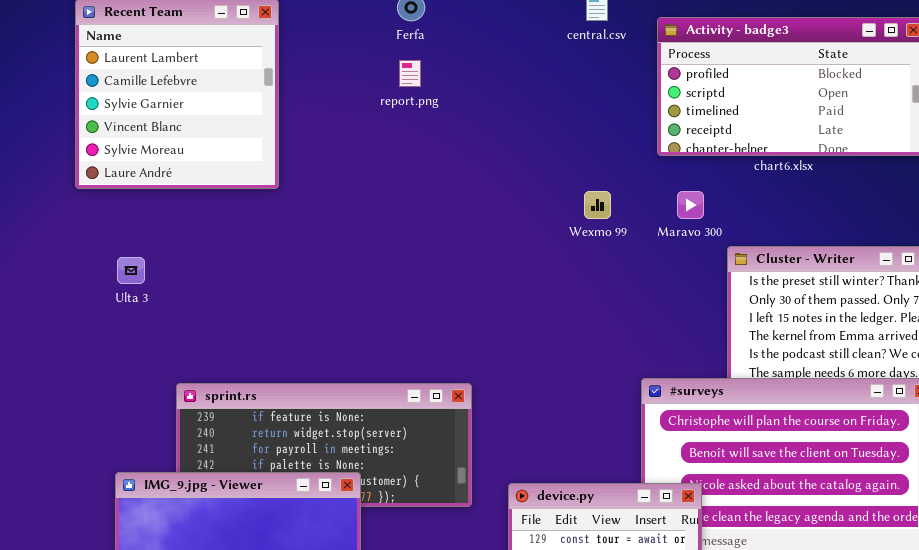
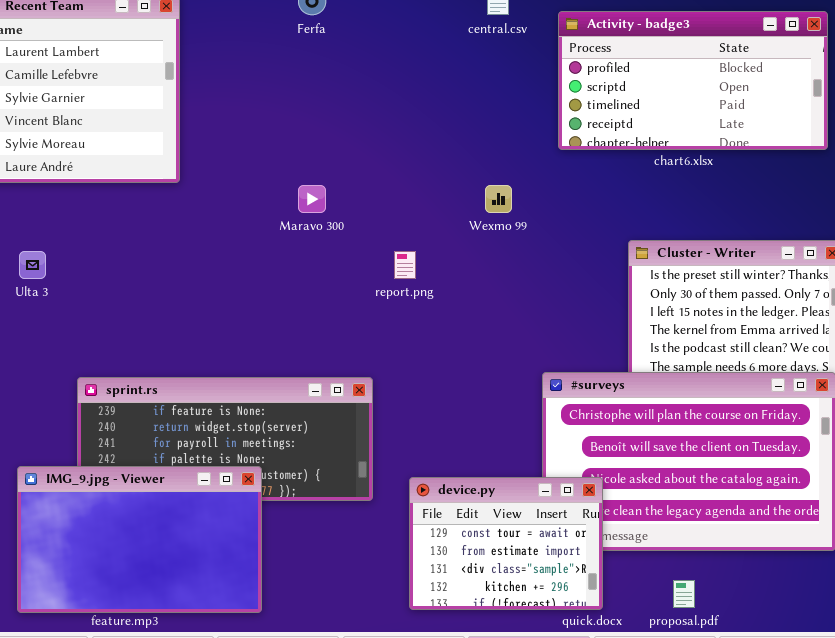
report.png: [399,60,421,87] -> [394,251,416,279], moved
Maravo 300: [677,191,704,219] -> [298,185,326,213], moved

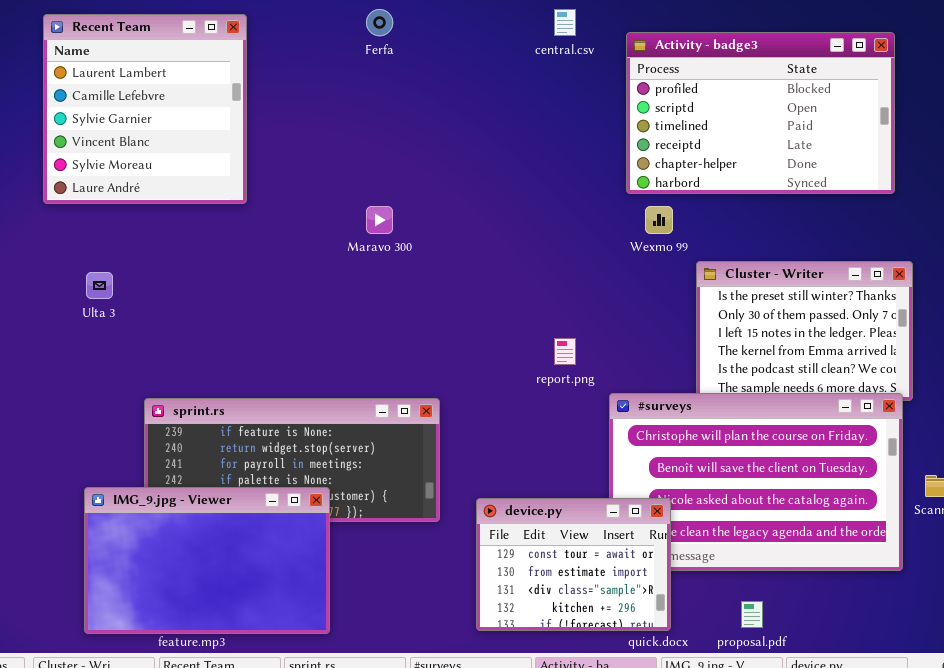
Activity - badge3: [558,11,828,150] -> [626,32,895,194], resized
Wexmo 99: [485,185,512,213] -> [645,206,673,234], moved
report.png: [394,251,416,279] -> [554,338,576,365], moved

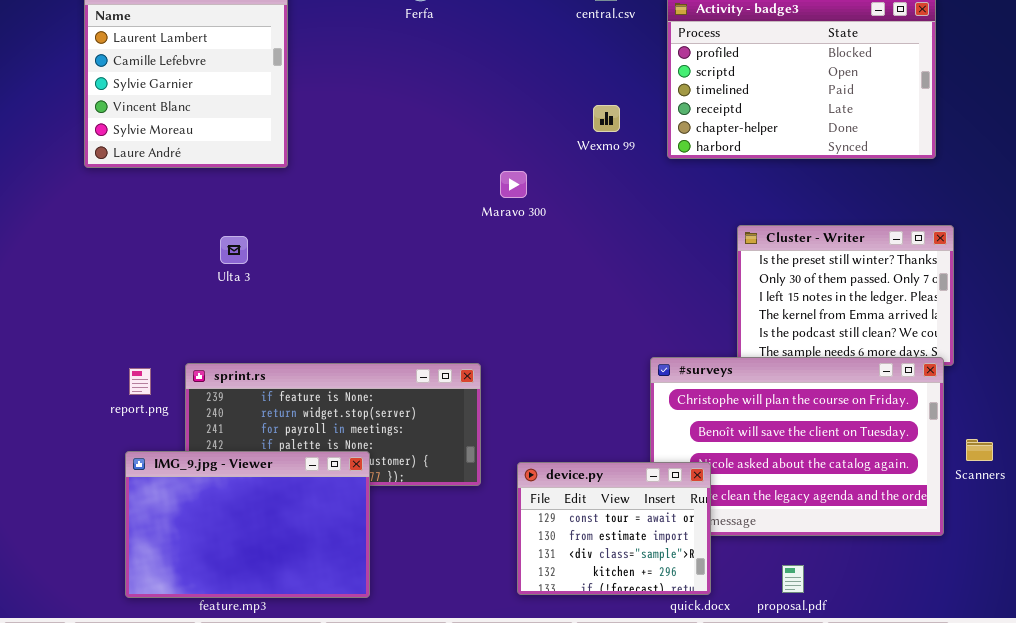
Maravo 300: [366,206,393,234] -> [500,171,527,198], moved
Wexmo 99: [645,206,673,234] -> [593,105,620,132], moved
Ulta 3: [86,272,113,299] -> [220,236,248,264], moved
report.png: [554,338,576,365] -> [129,368,151,395], moved

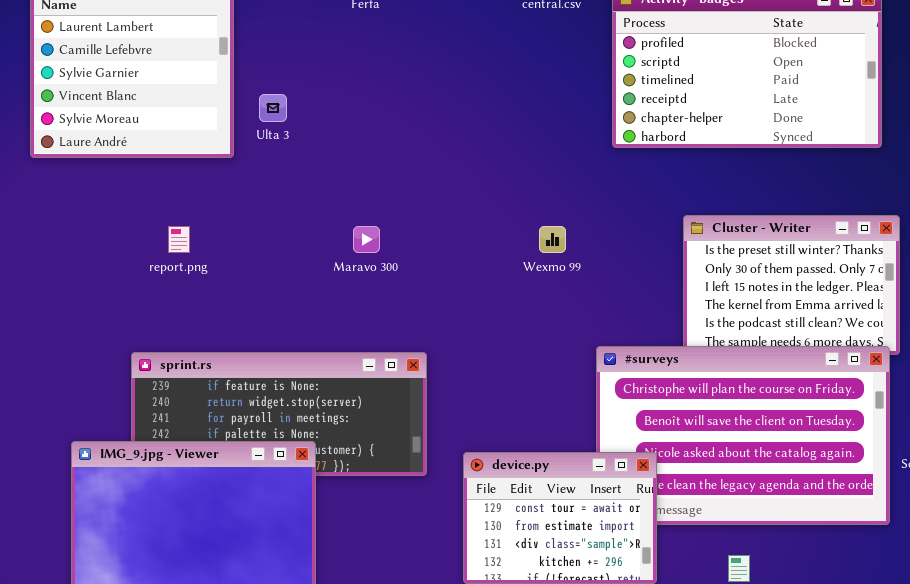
Wexmo 99: [593,105,620,132] -> [539,226,566,253], moved
Maravo 300: [500,171,527,198] -> [353,226,380,253], moved
Ulta 3: [220,236,248,264] -> [259,94,287,122], moved
report.png: [129,368,151,395] -> [168,226,190,253], moved

